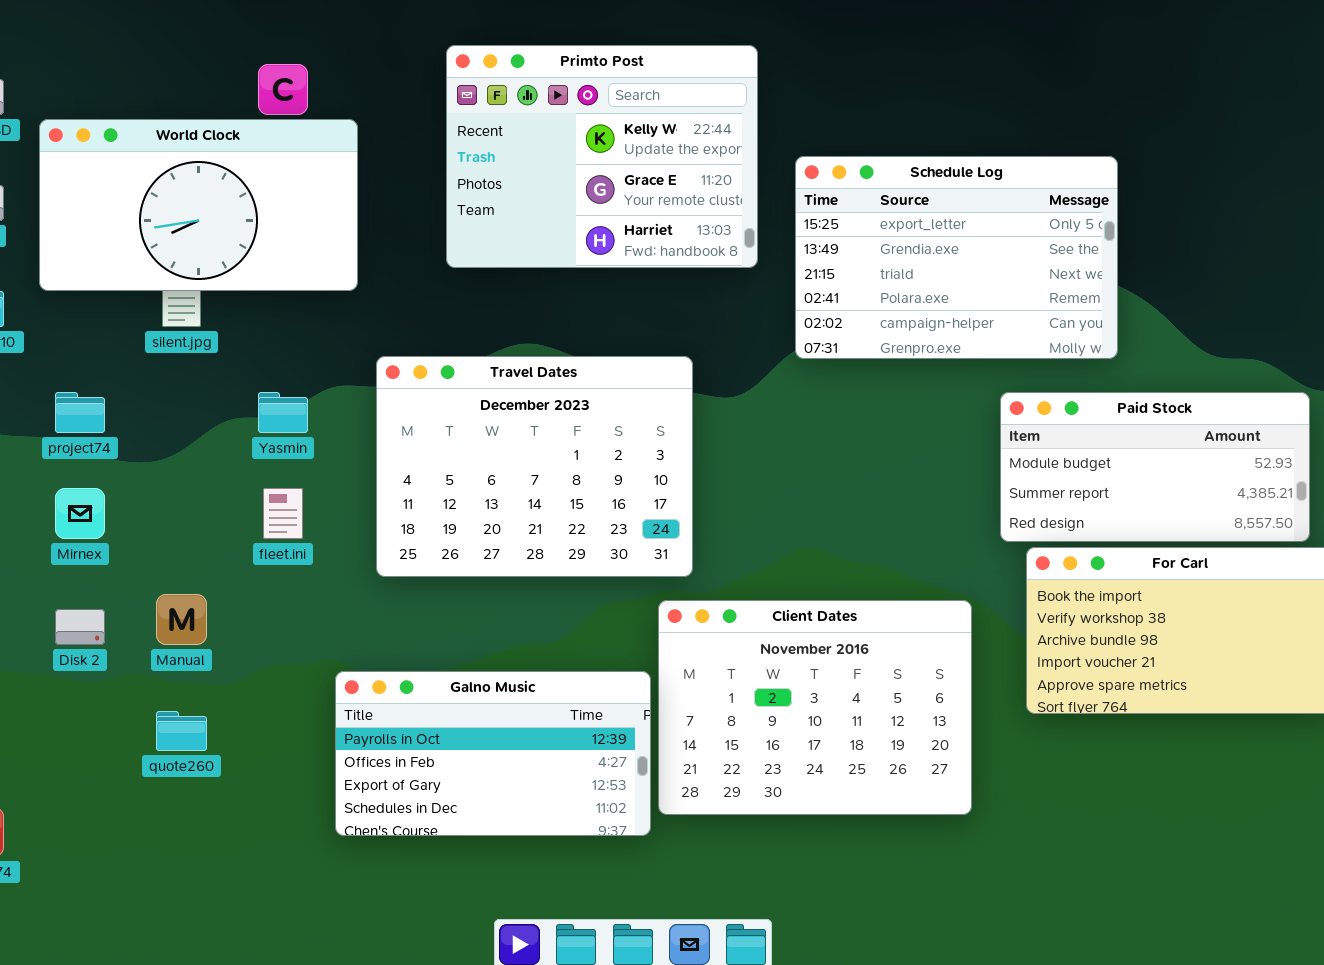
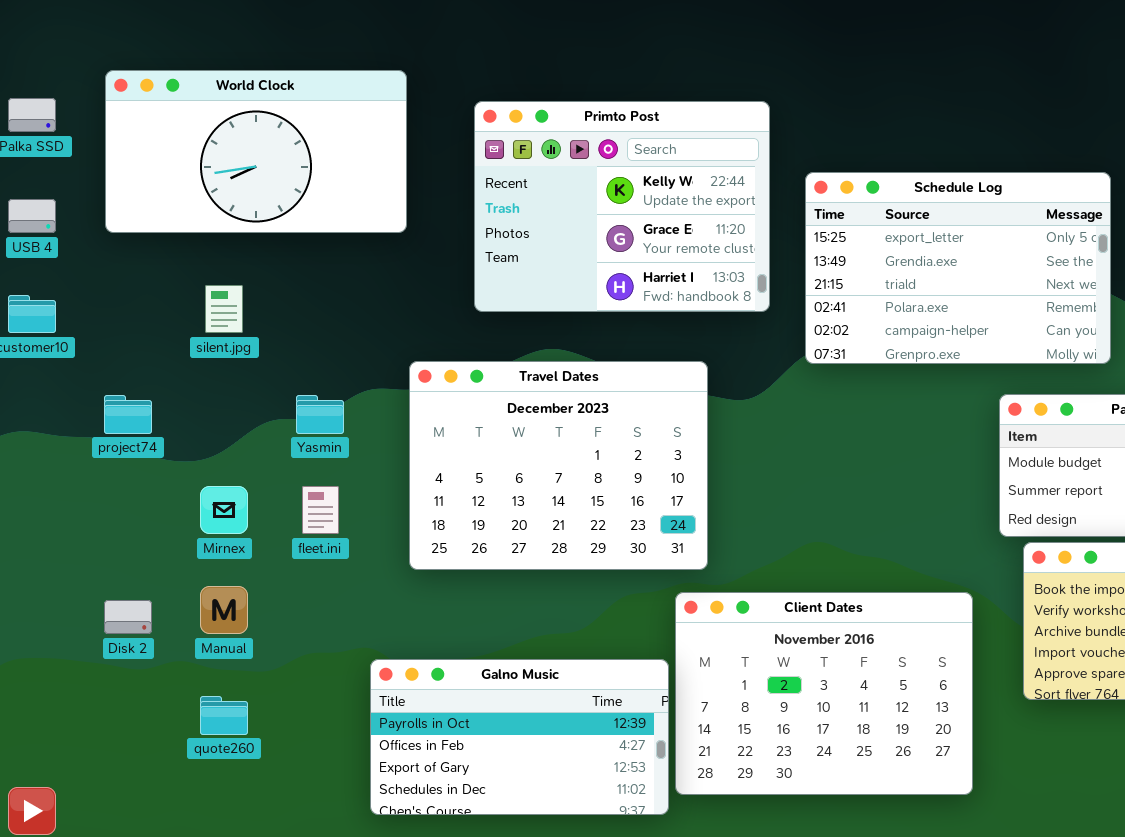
Primto Post: [446,45,758,268] -> [474,101,770,312], moved
World Clock: [39,119,358,291] -> [105,70,407,233], moved
Mirnex: [55,488,105,539] -> [200,486,248,534], moved

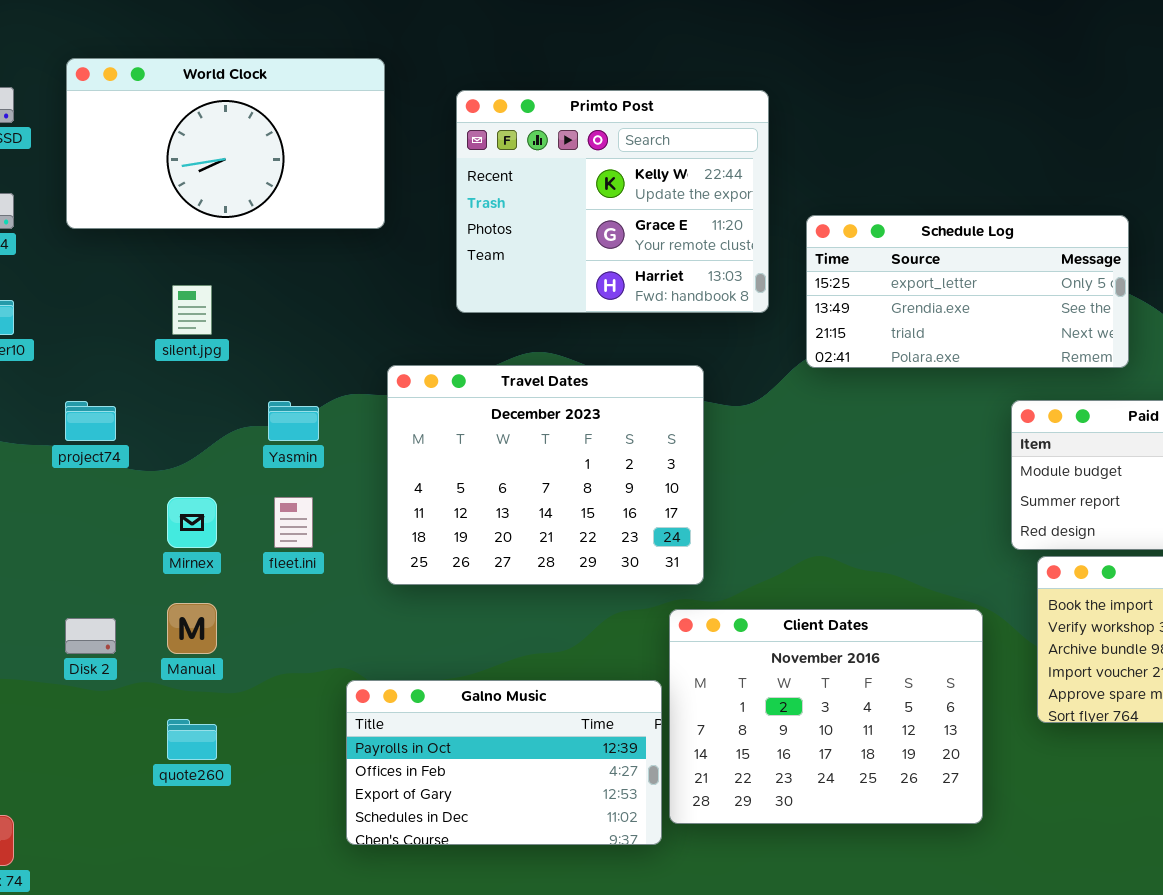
Schedule Log: [805,172,1111,364] -> [806,215,1129,368], resized

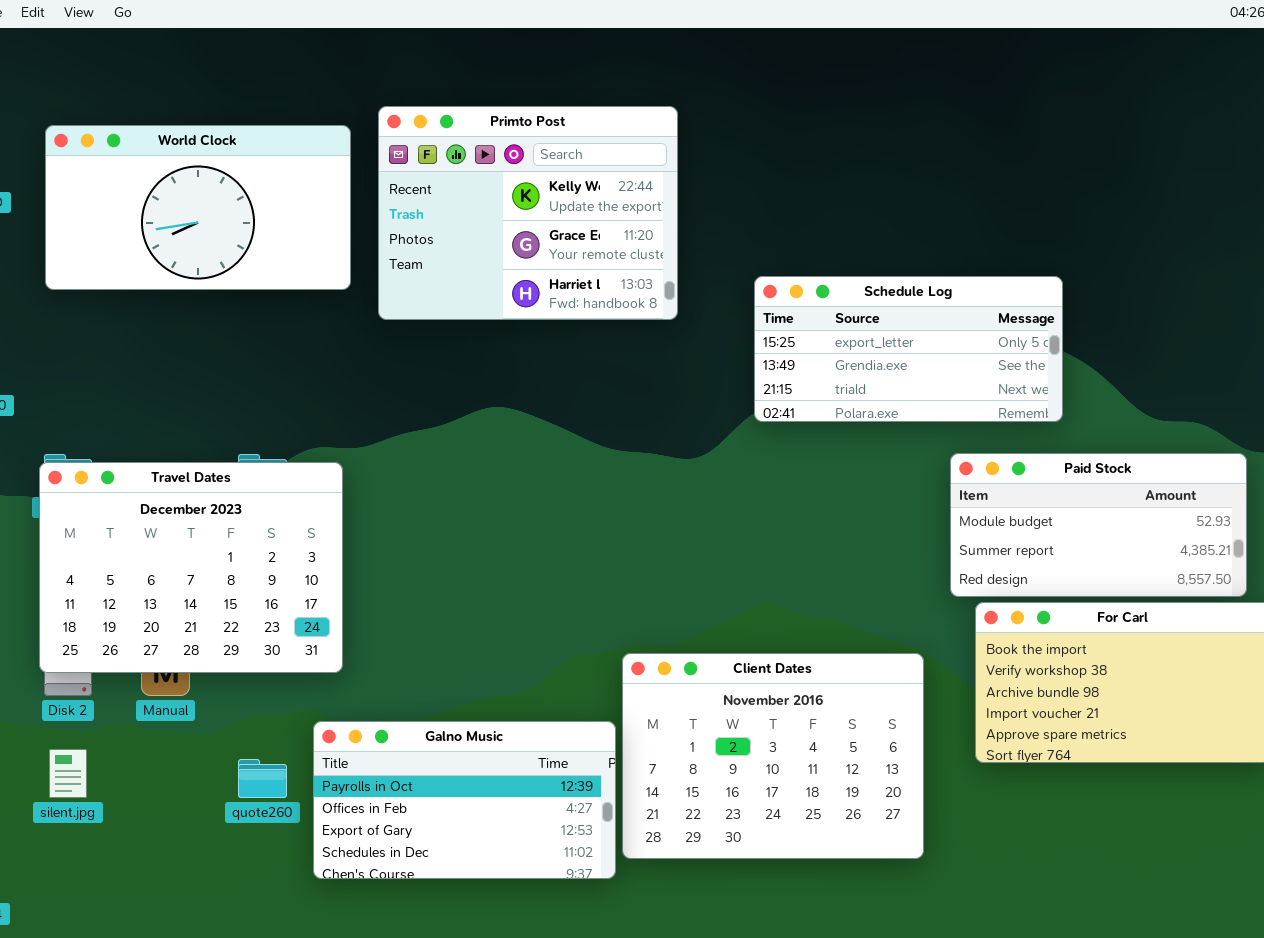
Primto Post: [456,90,769,313] -> [378,106,678,320], moved
silent.jpg: [172,285,212,335] -> [49,749,87,798], moved
Travel Dates: [387,365,704,585] -> [39,462,343,673], moved
quote260: [167,719,217,760] -> [238,759,287,798], moved

